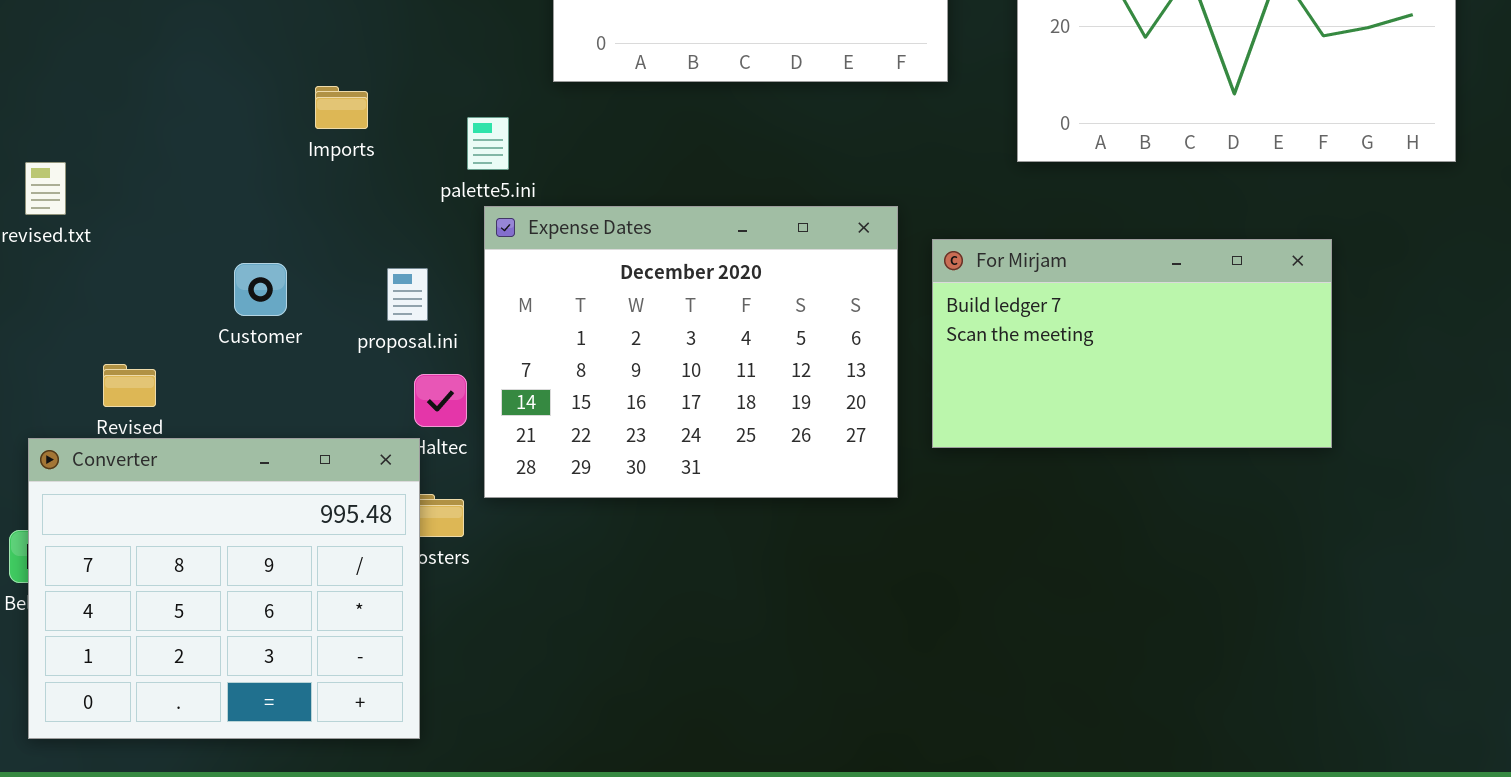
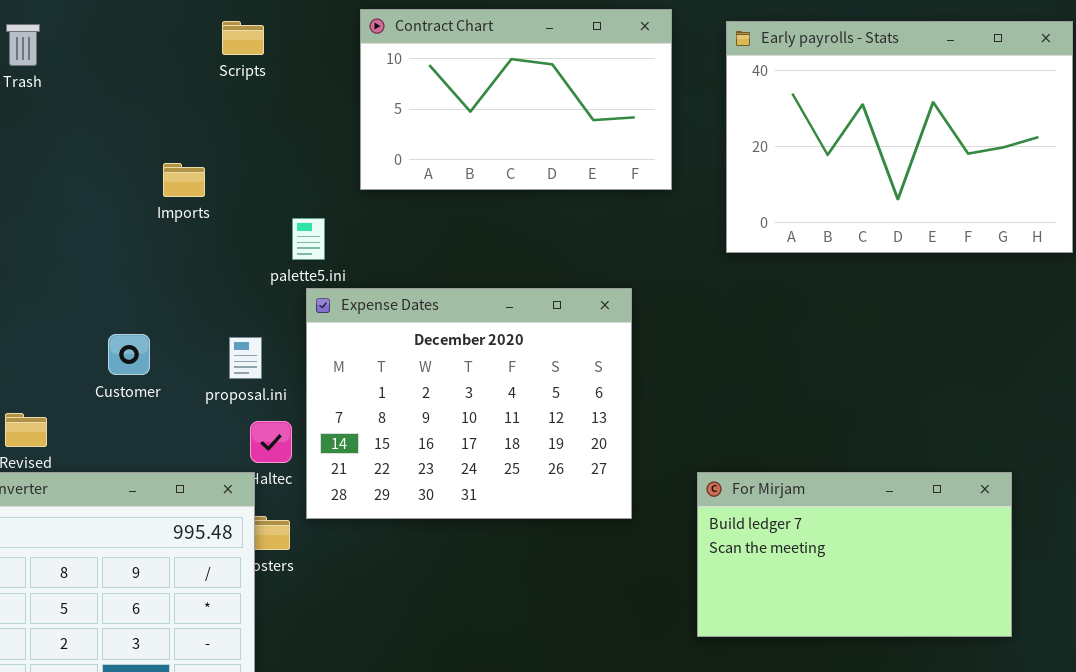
Imports: [315,86,368,129] -> [163,163,205,197], moved
For Mirjam: [932,239,1332,448] -> [697,472,1012,637], moved

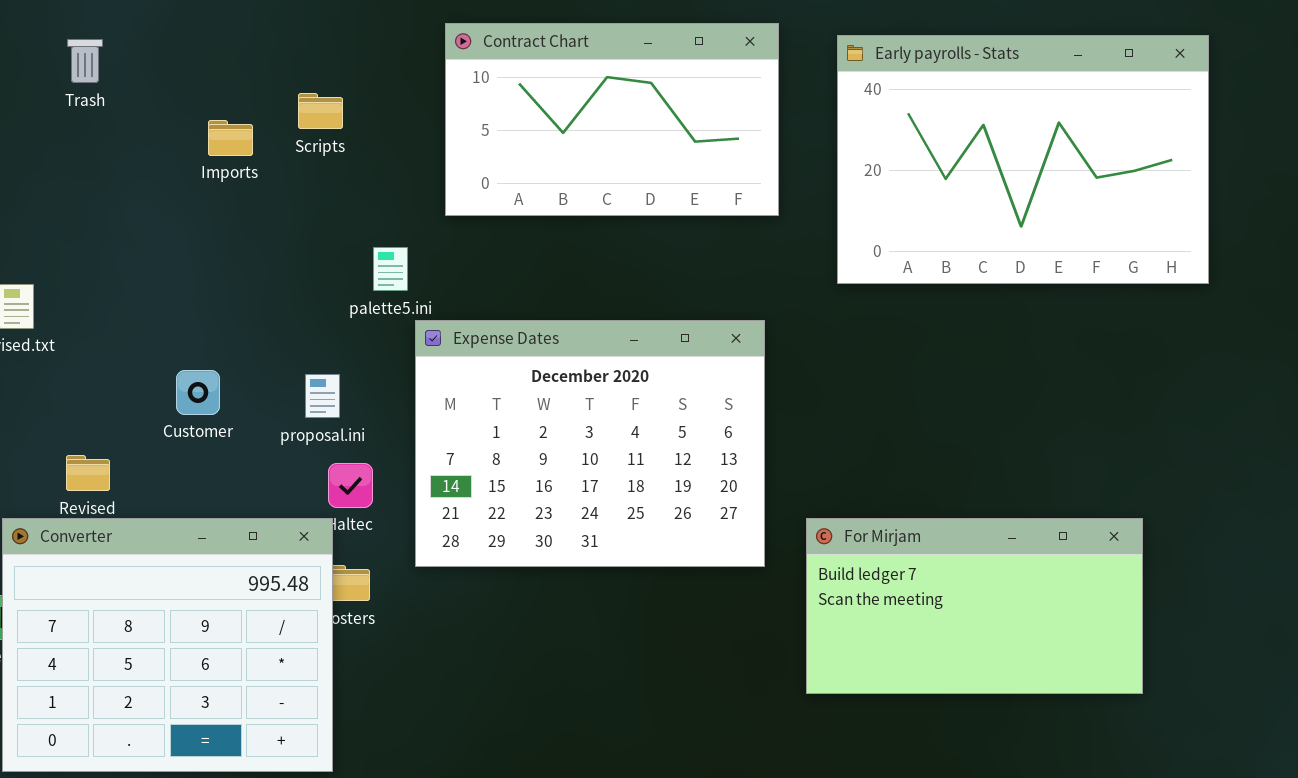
Scripts: [222,21,264,55] -> [298,93,343,129], moved
Imports: [163,163,205,197] -> [208,120,253,156], moved
Expense Dates: [306,288,632,519] -> [415,320,765,567], moved

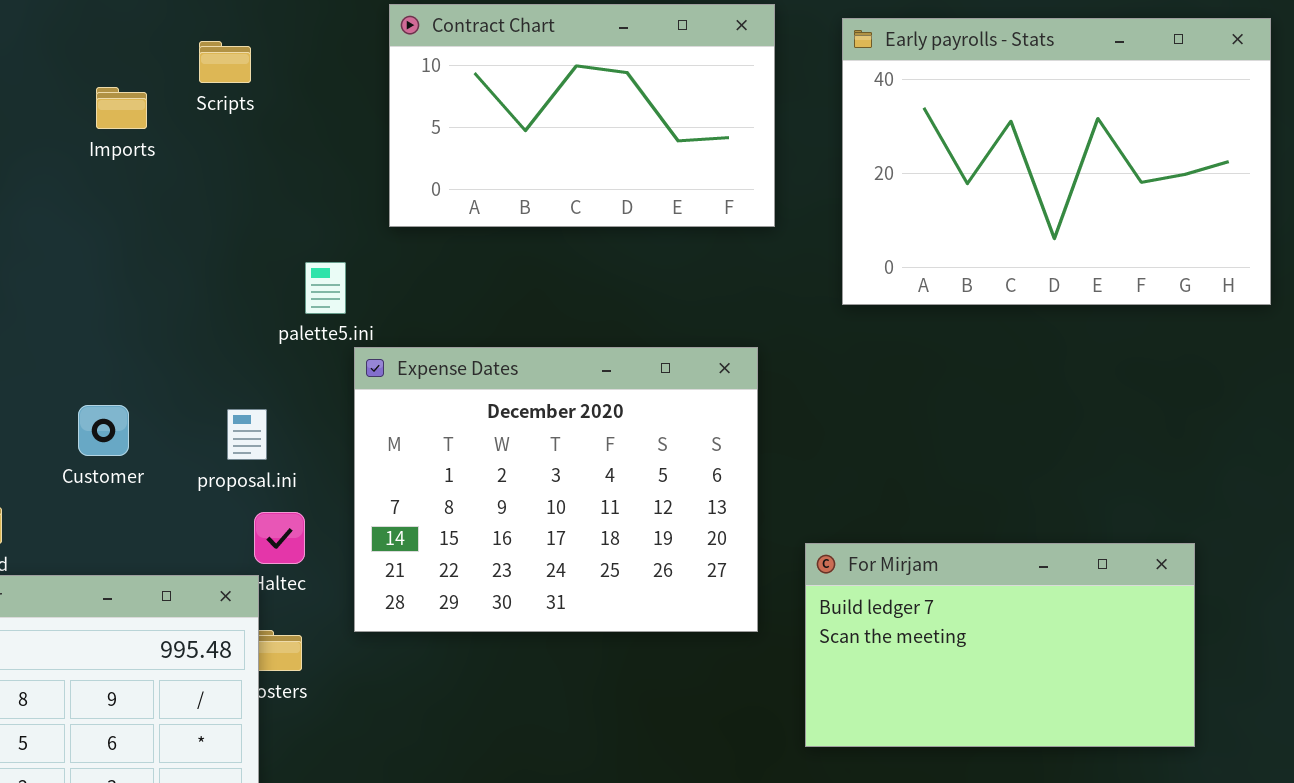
Scripts: [298,93,343,129] -> [199,41,251,83], moved
Imports: [208,120,253,156] -> [96,87,147,129], moved
For Mirjam: [806,518,1143,694] -> [805,543,1195,747], moved

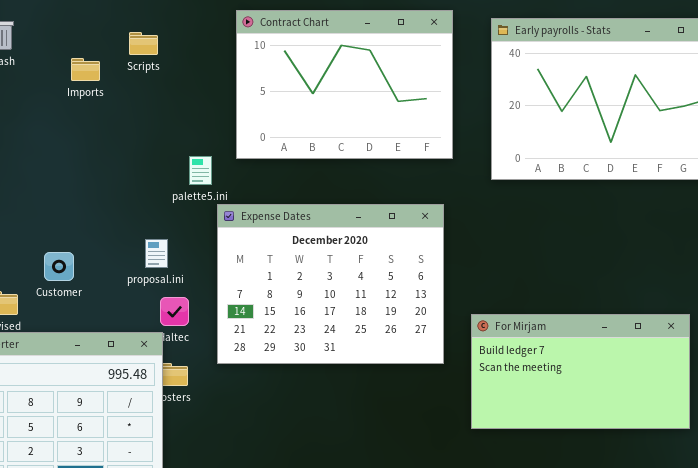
Contract Chart: [389,4,775,227] -> [236,10,453,159], resized
Customer: [78,405,129,456] -> [44,252,74,281], moved

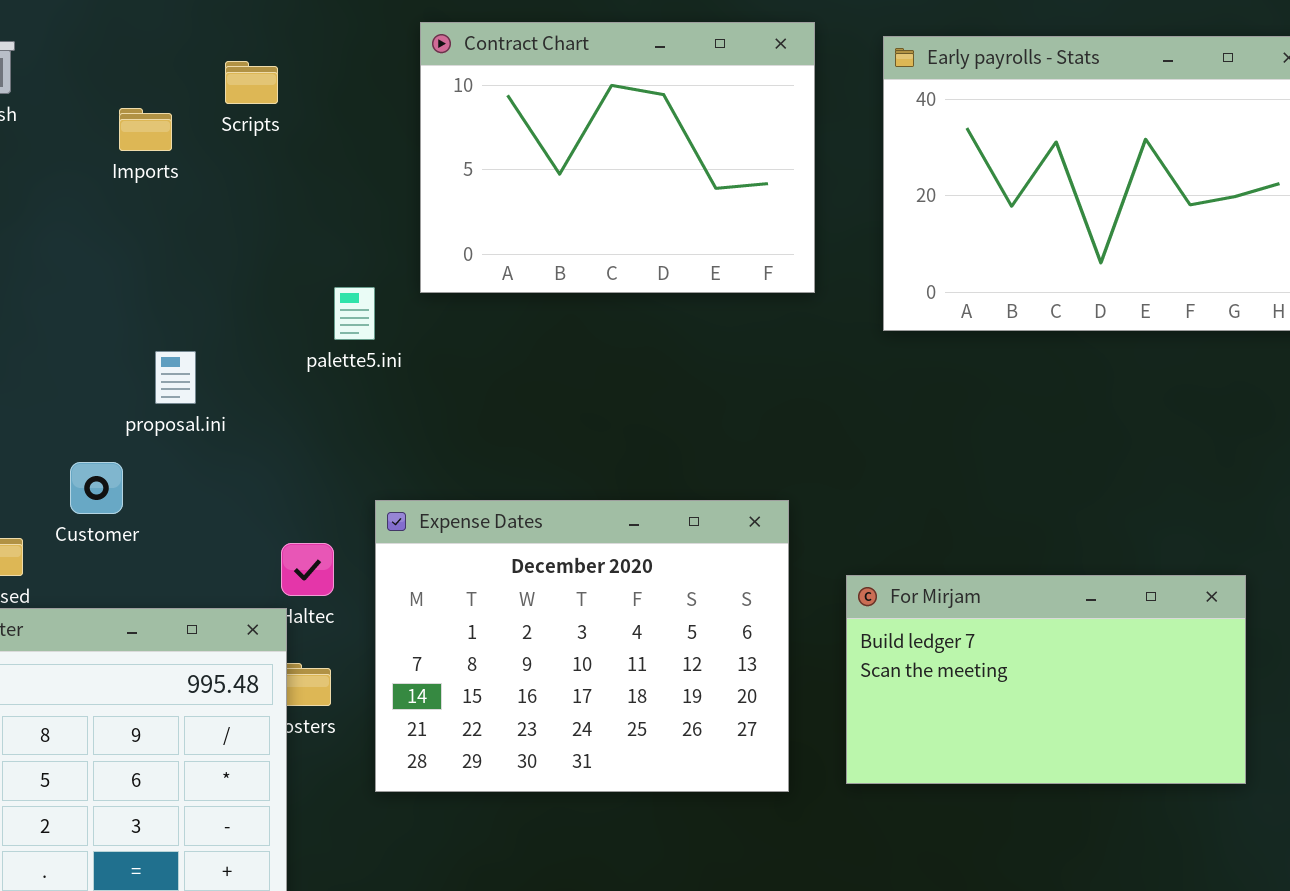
Expense Dates: [217,204,444,364] -> [375,500,789,792], moved
proposal.ini: [145,239,168,268] -> [155,351,196,404], moved

